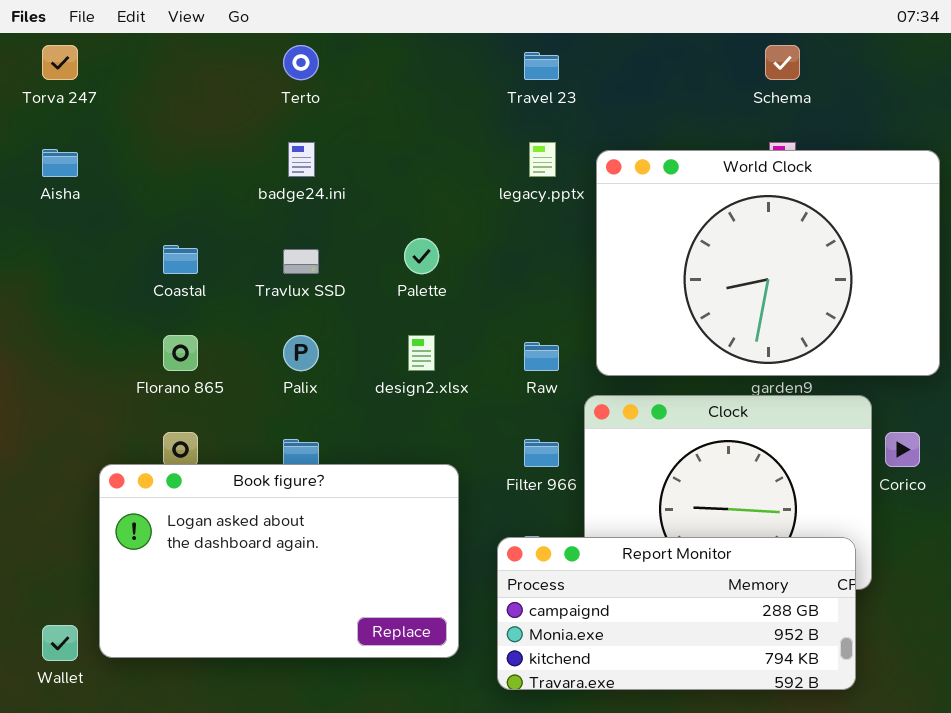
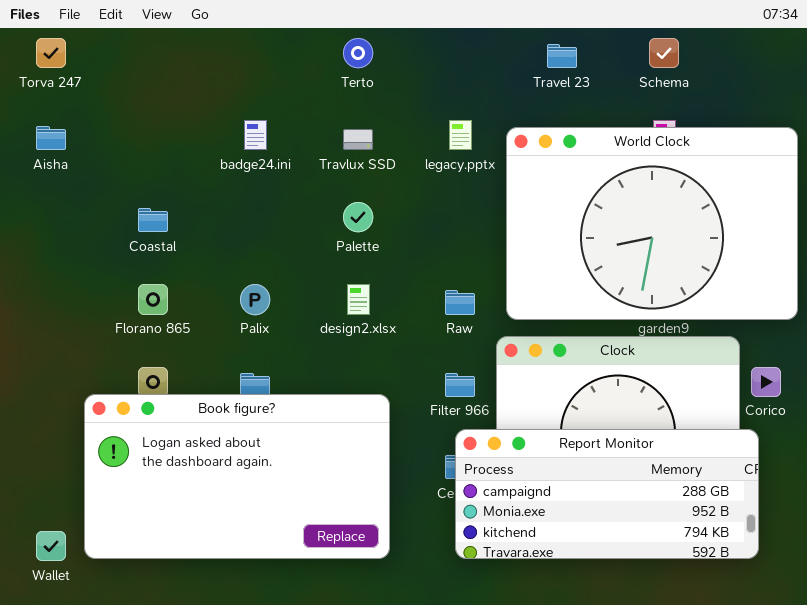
Terto: [283,45,319,80] -> [343,38,373,68], moved
Travel 23: [524,52,559,80] -> [547,44,577,68], moved
Travlux SSD: [283,249,319,274] -> [343,129,373,150], moved
Report Monitor: [497,537,856,690] -> [455,429,759,559], moved

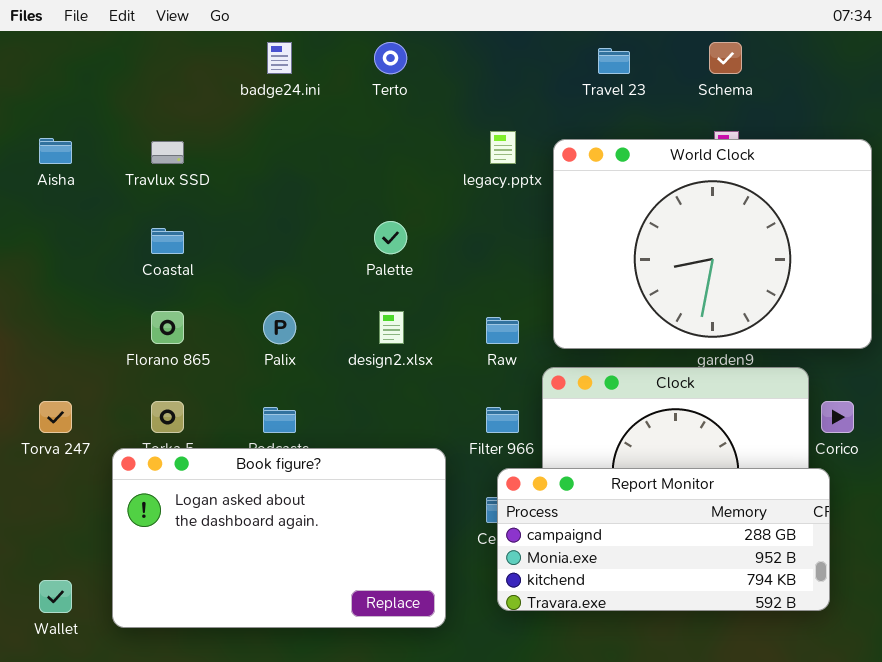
Torva 247: [36,38,66,68] -> [39,401,72,433], moved
badge24.ini: [244,120,267,150] -> [267,42,292,74], moved
Travlux SSD: [343,129,373,150] -> [151,141,184,164], moved
Book figure?: [84,394,390,559] -> [112,448,446,628], moved

